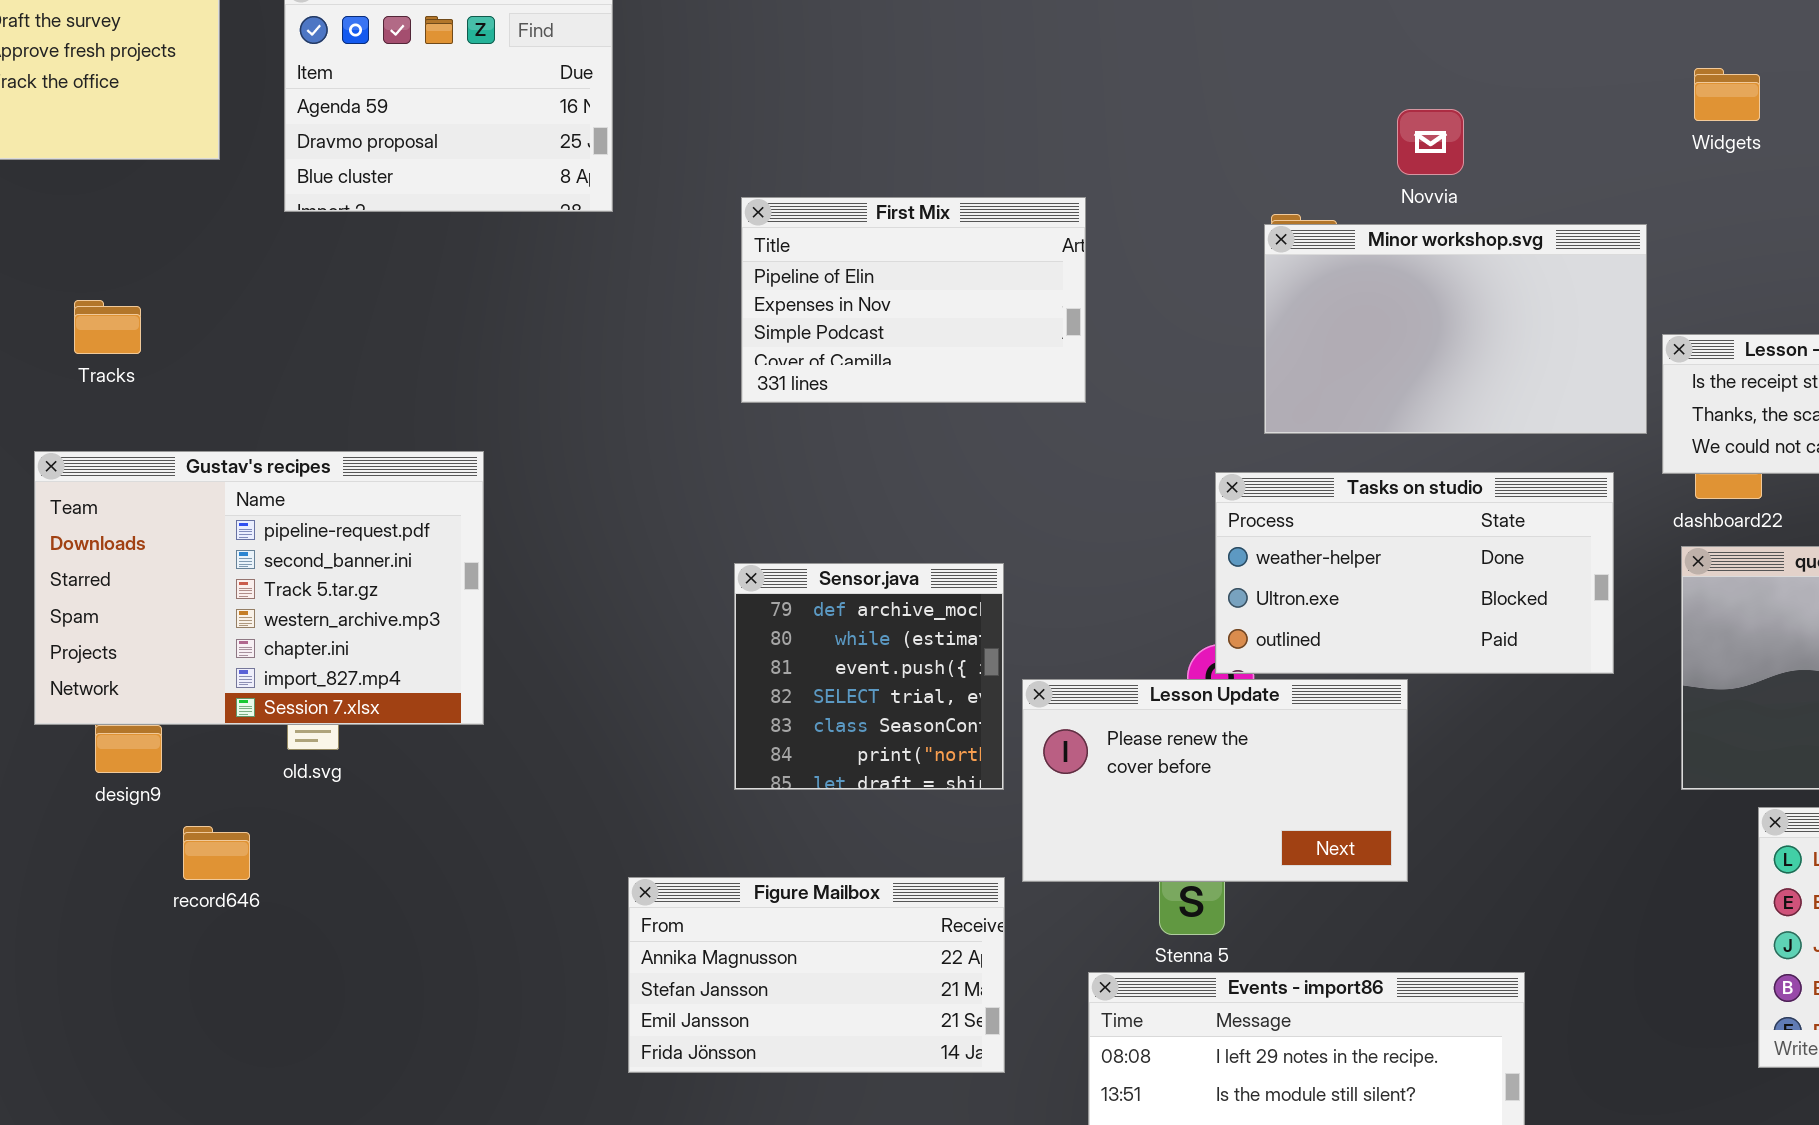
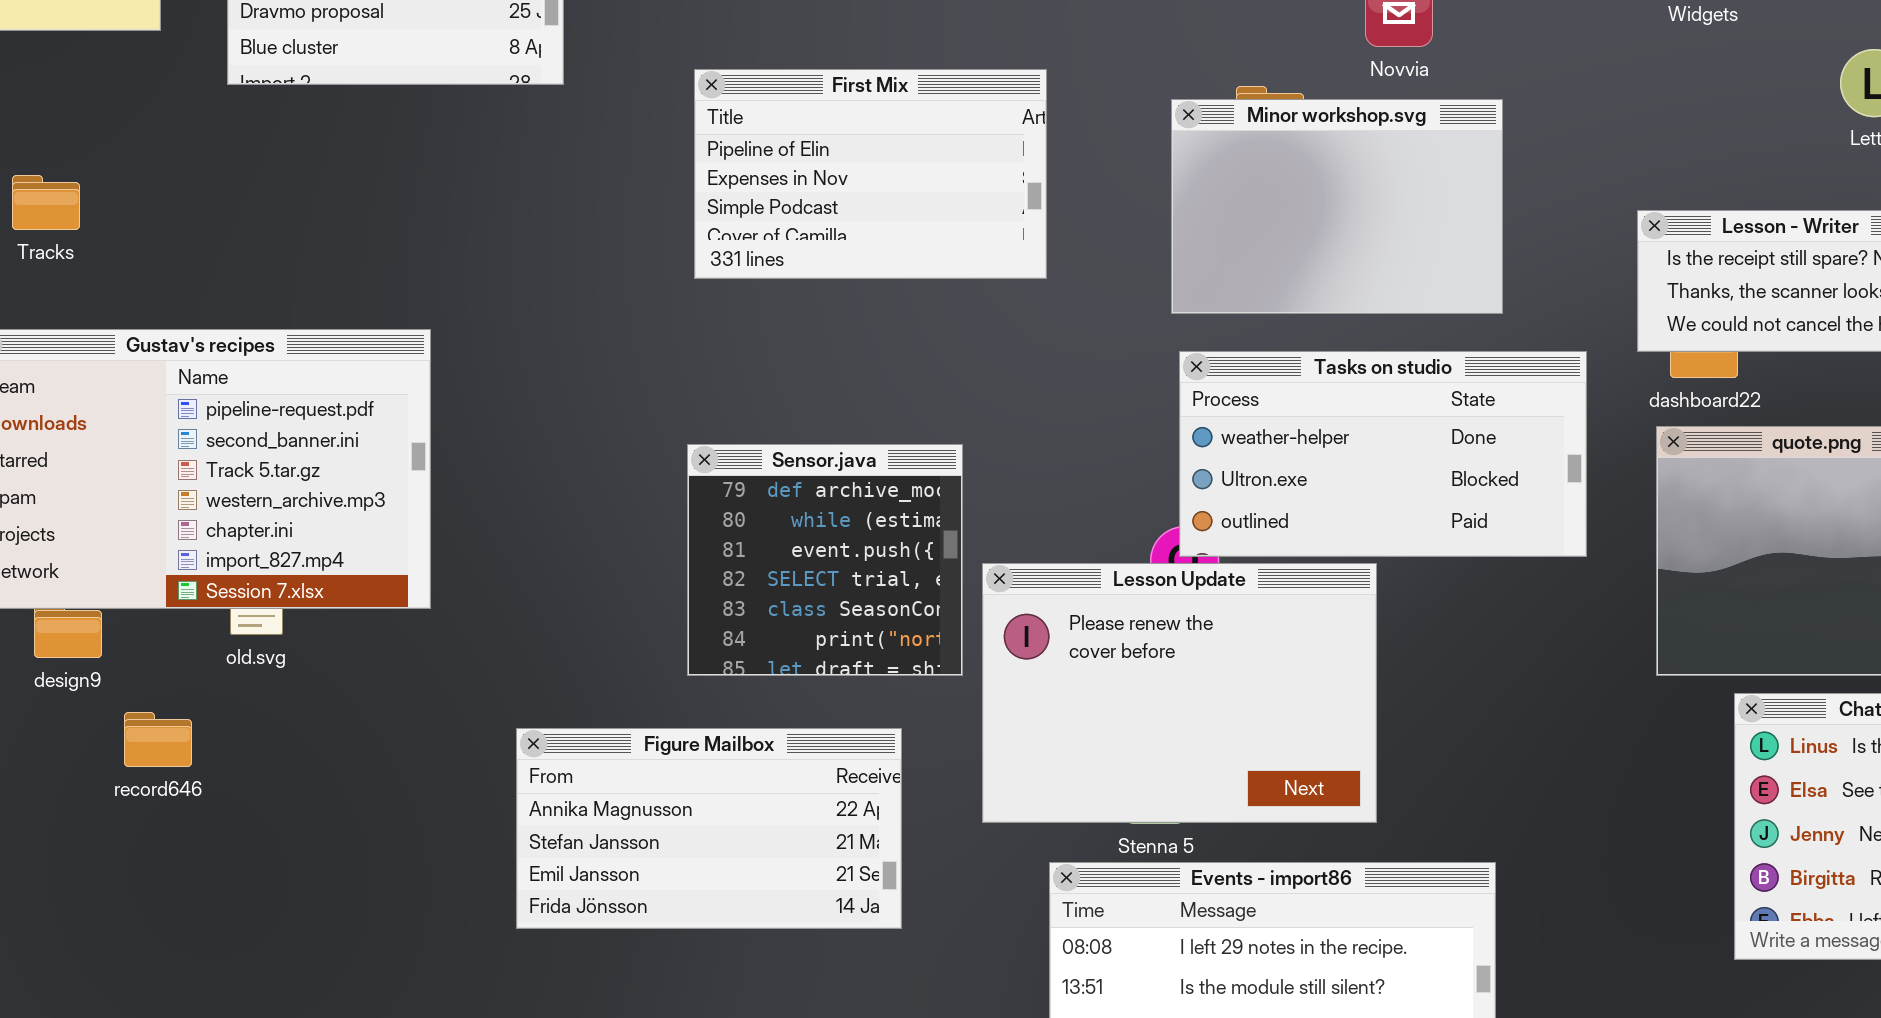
Minor workshop.svg: [1264,224,1647,434] -> [1171,99,1503,314], moved, resized
Lesson Update: [1022,679,1408,882] -> [982,563,1377,823], resized
Figure Mailbox: [628,877,1005,1073] -> [516,728,902,929], moved

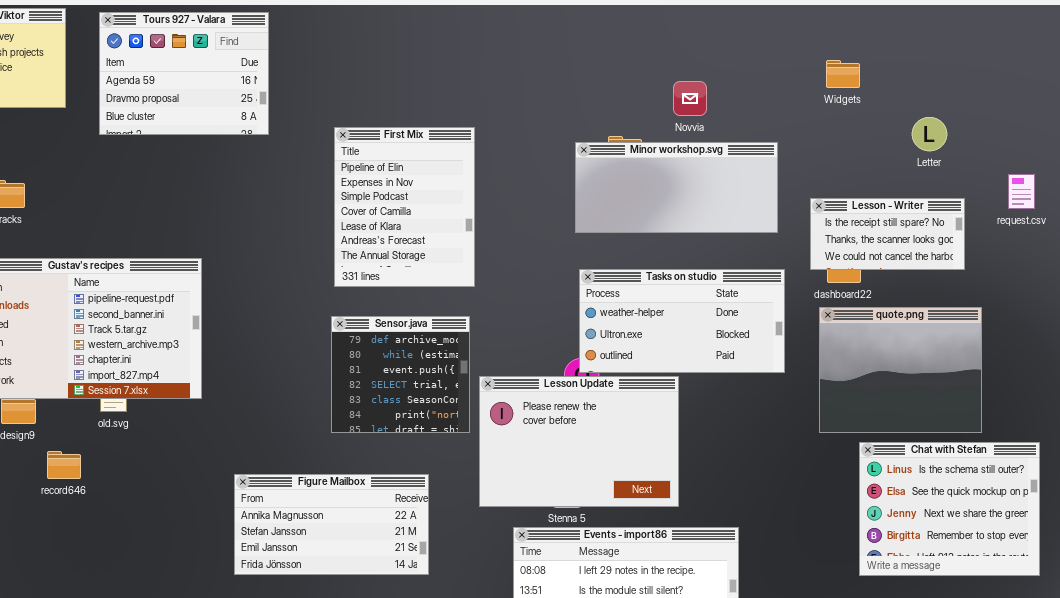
First Mix: [694,69,1047,279] -> [334,127,475,287], resized
Minor workshop.svg: [1171,99,1503,314] -> [575,142,778,233], resized
Figure Mailbox: [516,728,902,929] -> [234,474,429,575], moved

